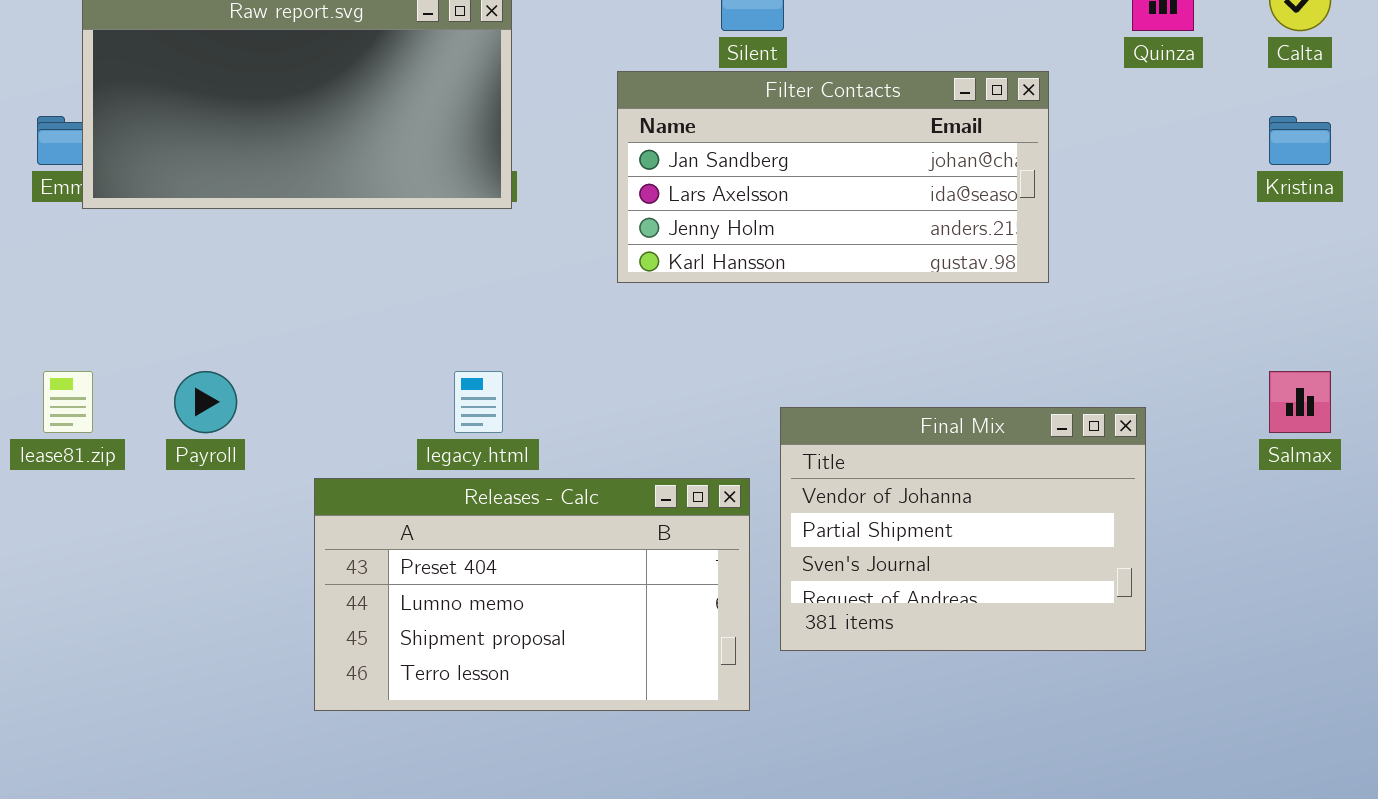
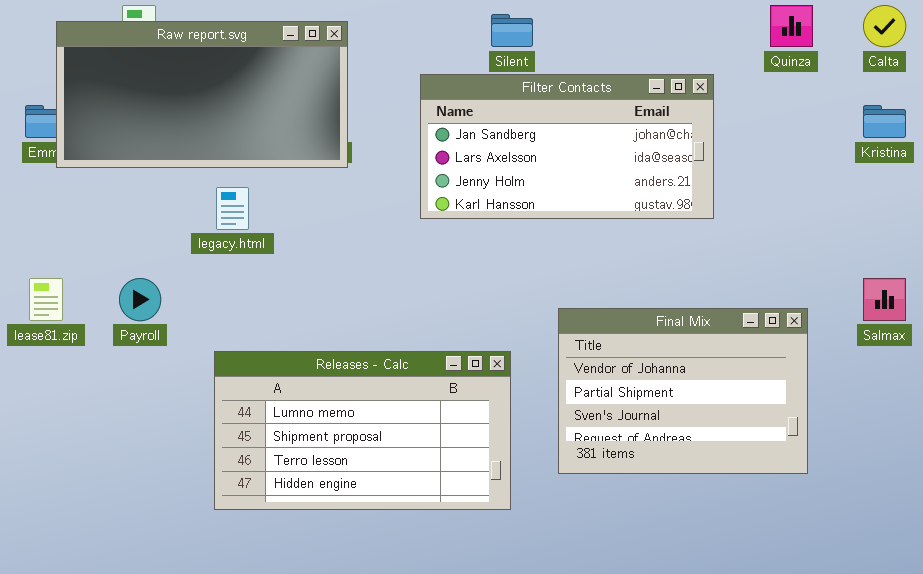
legacy.html: [454,371,503,433] -> [216,187,249,230], moved
Final Mix: [780,407,1146,651] -> [558,308,808,474], moved
Releases - Calc: [314,478,750,711] -> [214,351,511,510], scrolled down 1 row

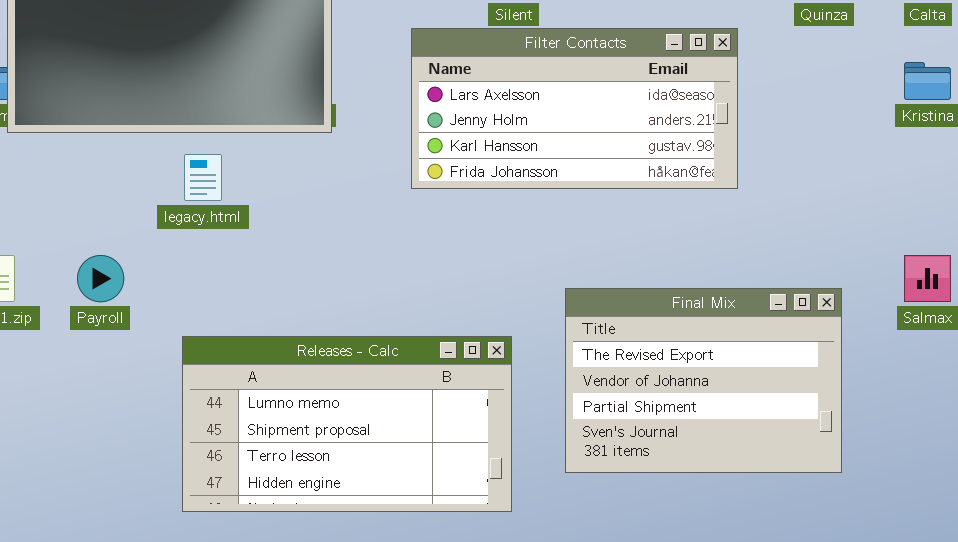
Filter Contacts: [420,74,714,219] -> [411,28,738,189], scrolled down 1 row
Final Mix: [558,308,808,474] -> [565,288,842,473], scrolled up 1 row

